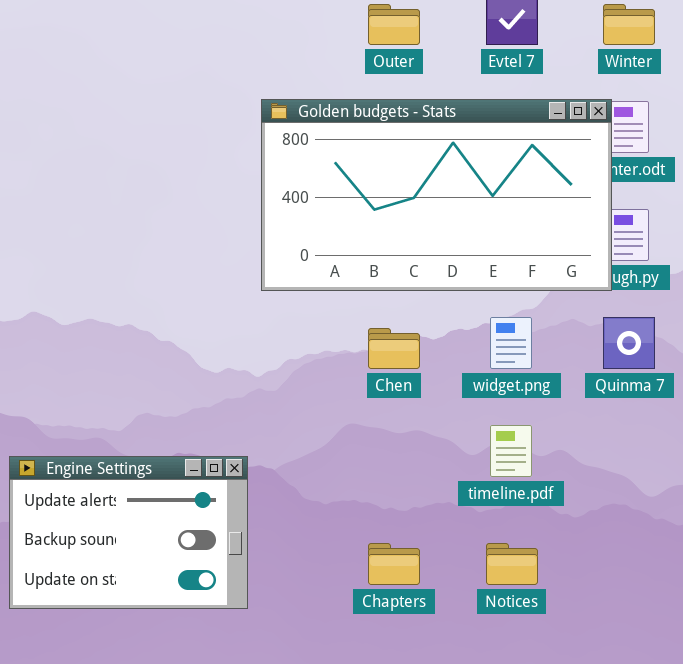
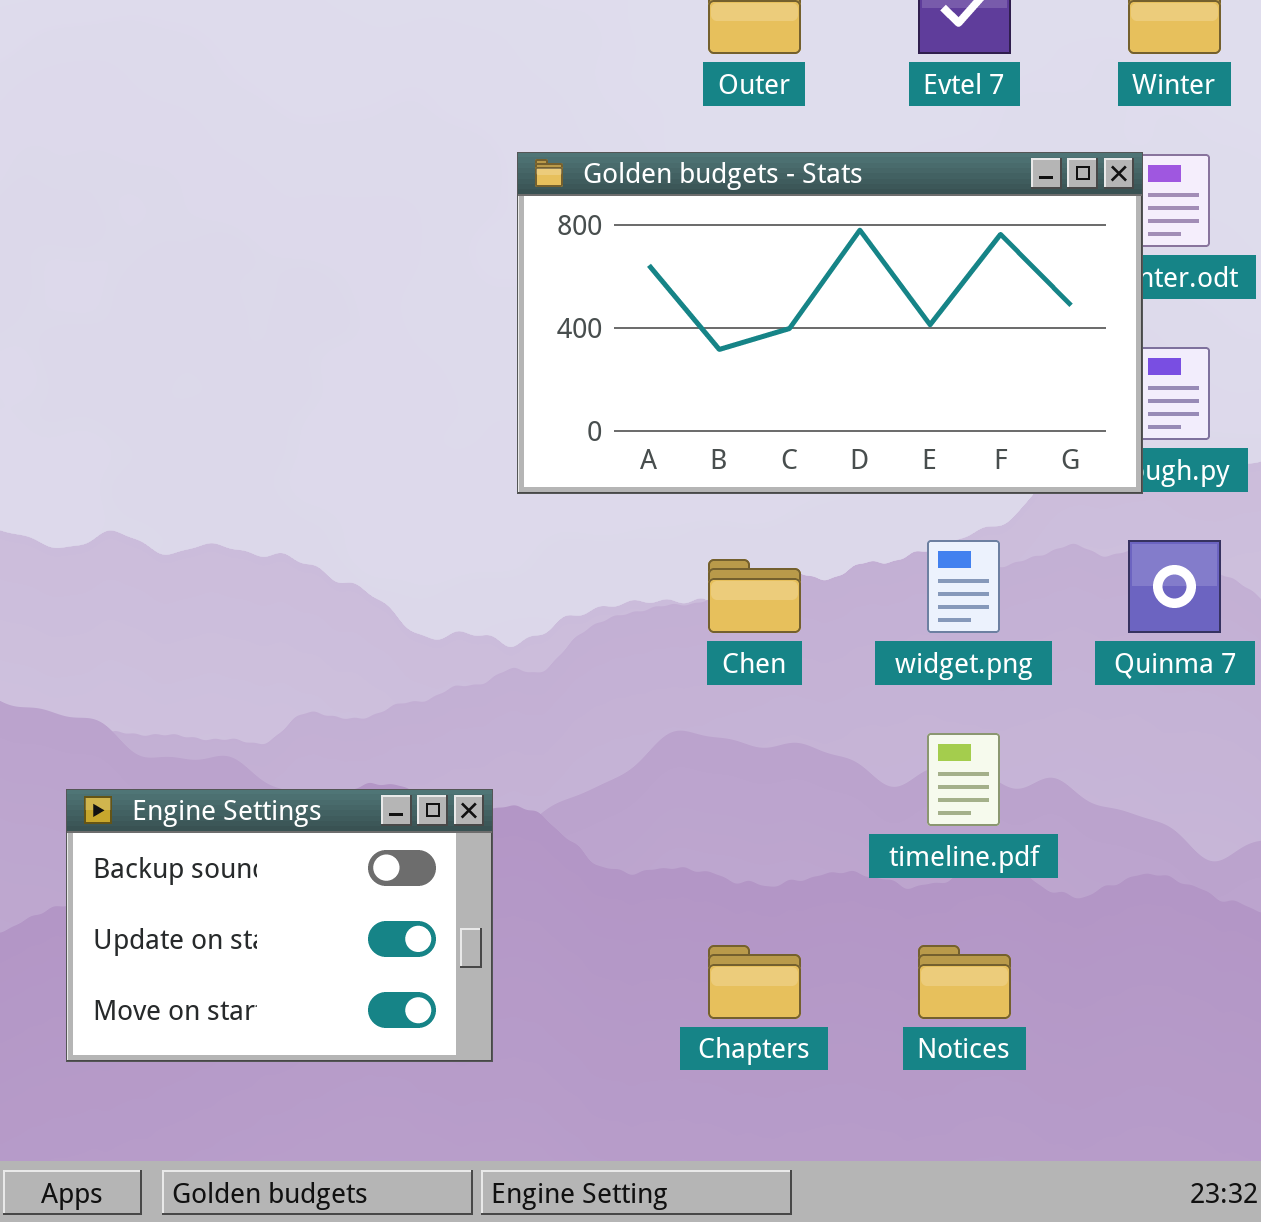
Engine Settings: [9,456,248,609] -> [66,789,493,1062], scrolled down 1 row

